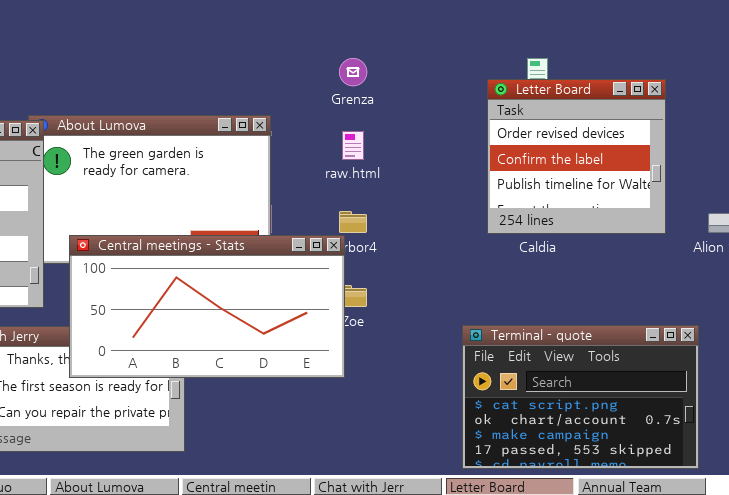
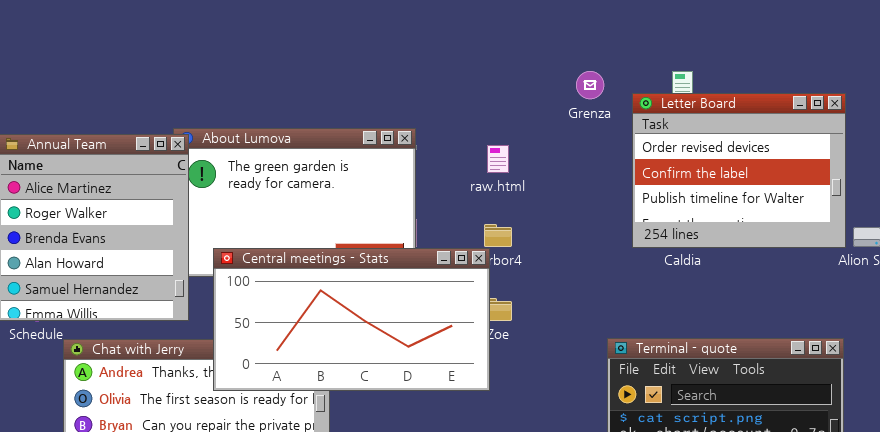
Grenza: [339,58,367,86] -> [576,71,604,99], moved
Letter Board: [487,79,666,234] -> [632,93,846,248], resized

